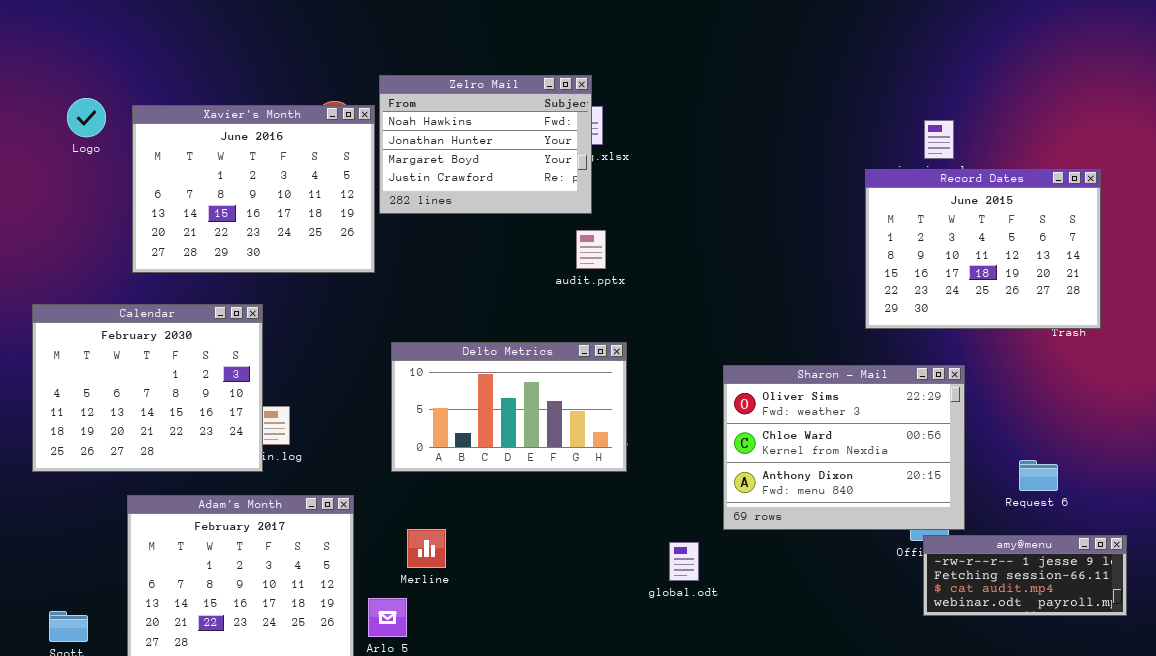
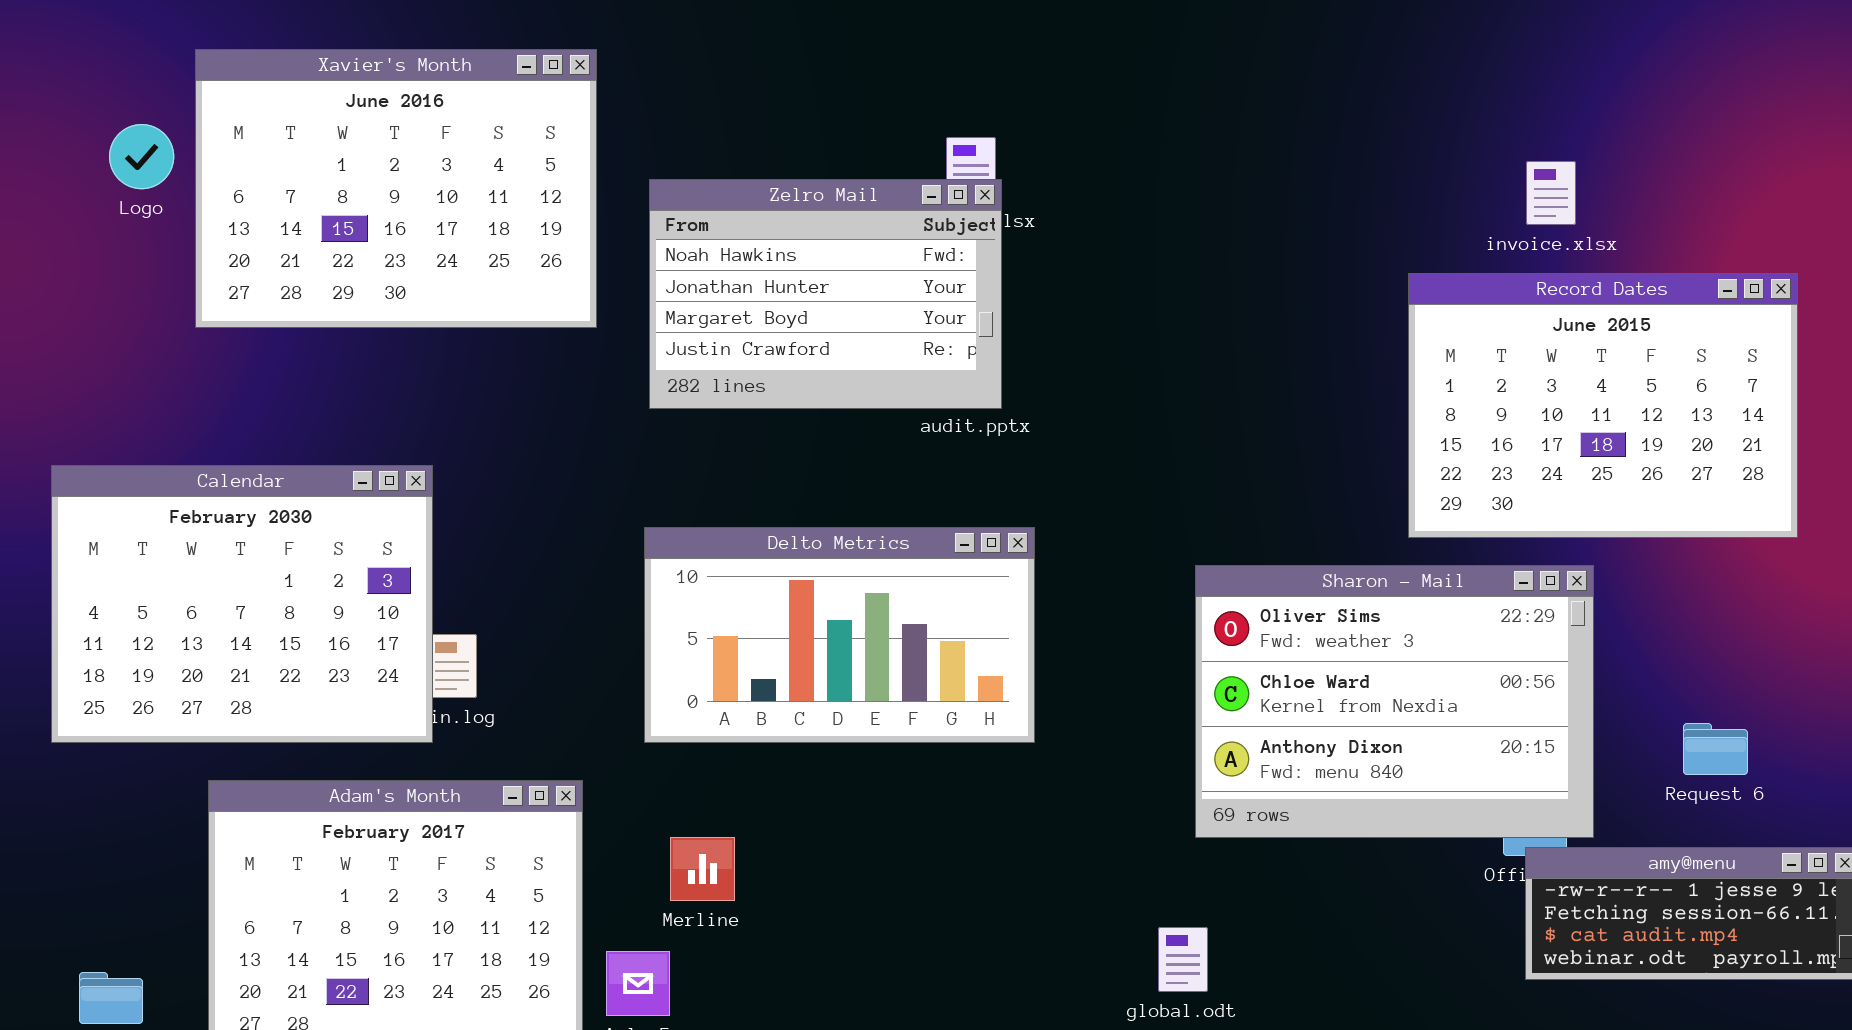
Zelro Mail: [379,75,592,214] -> [649,179,1002,409], moved
Xavier's Month: [132,105,375,273] -> [195,49,597,328], moved
Record Dates: [865,169,1101,329] -> [1408,273,1798,538], moved
global.odt: [669,542,699,581] -> [1158,927,1208,992], moved

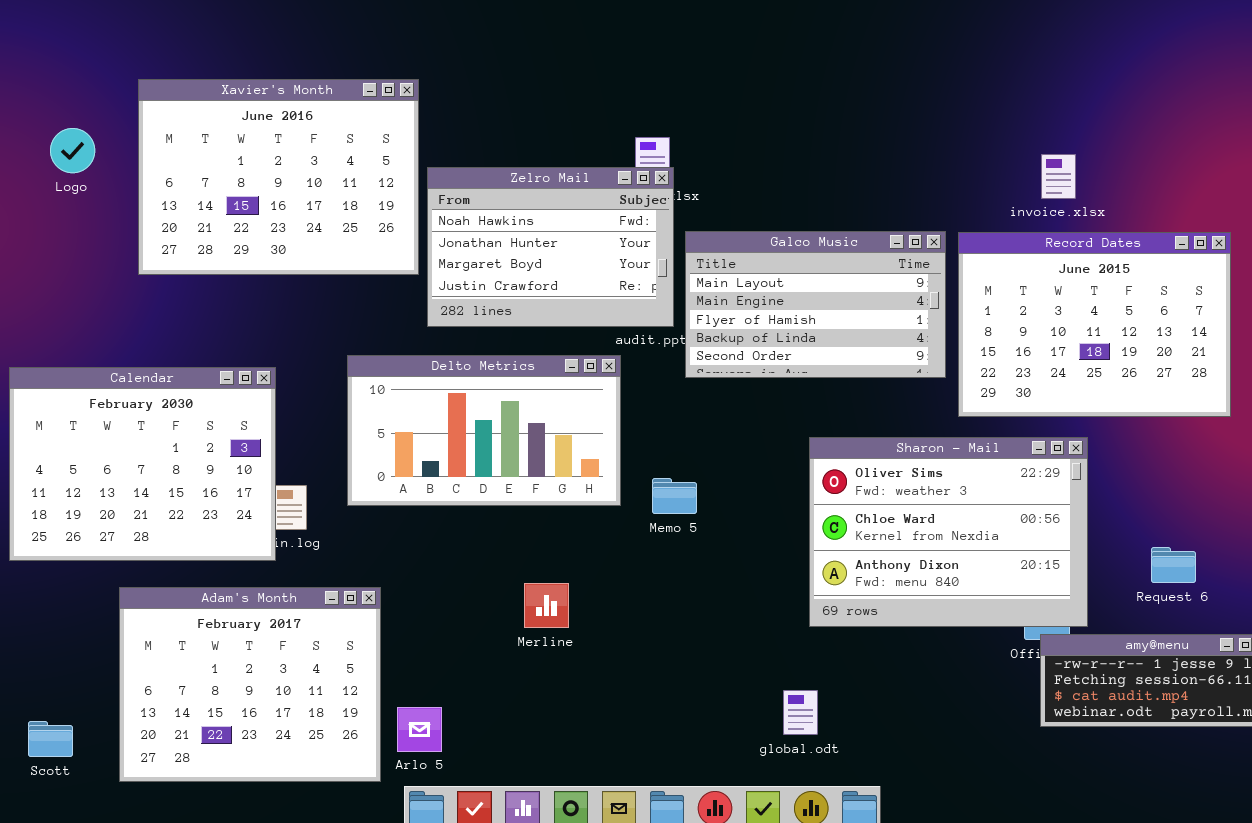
Xavier's Month: [195,49,597,328] -> [138,79,419,275], moved
Galco Music: none -> [685,231,946,378], opened
Delto Metrics: [644,527,1035,743] -> [347,355,621,506], moved
Merline: [670,837,735,901] -> [524,583,569,628], moved

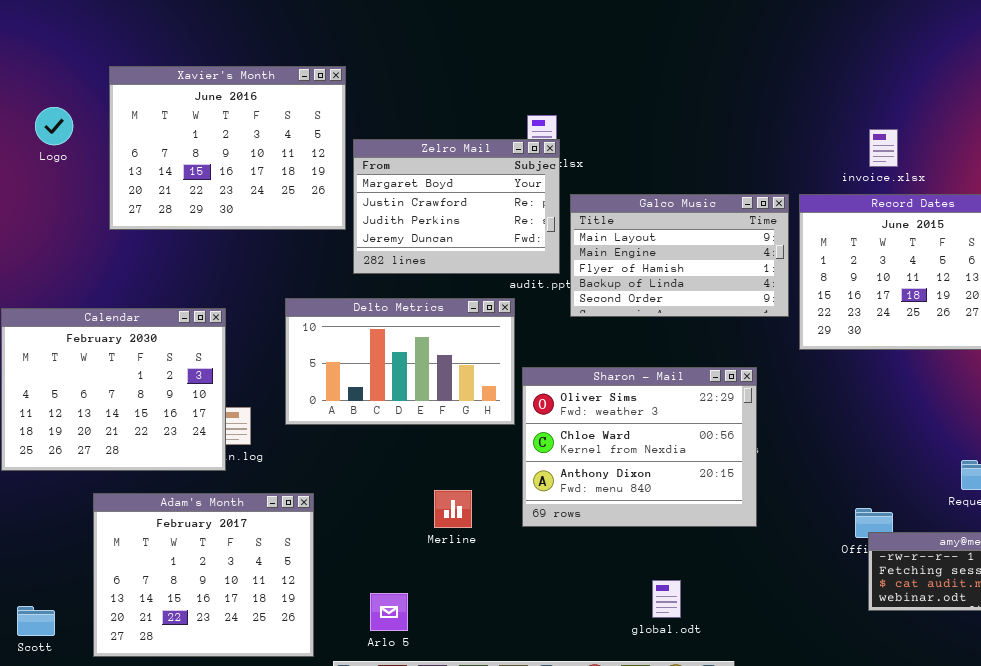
Zelro Mail: [427,167,674,327] -> [353,139,560,274], scrolled down 2 rows
Sharon - Mail: [809,437,1088,627] -> [522,367,757,527], moved
Arlo 5: [397,707,442,752] -> [370,593,408,631], moved

